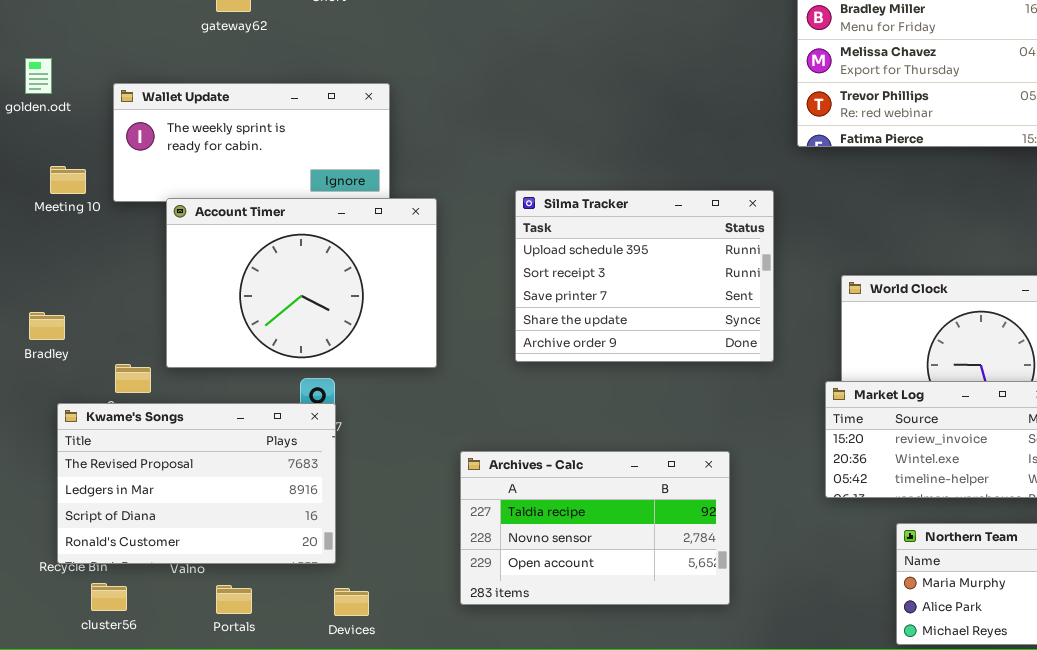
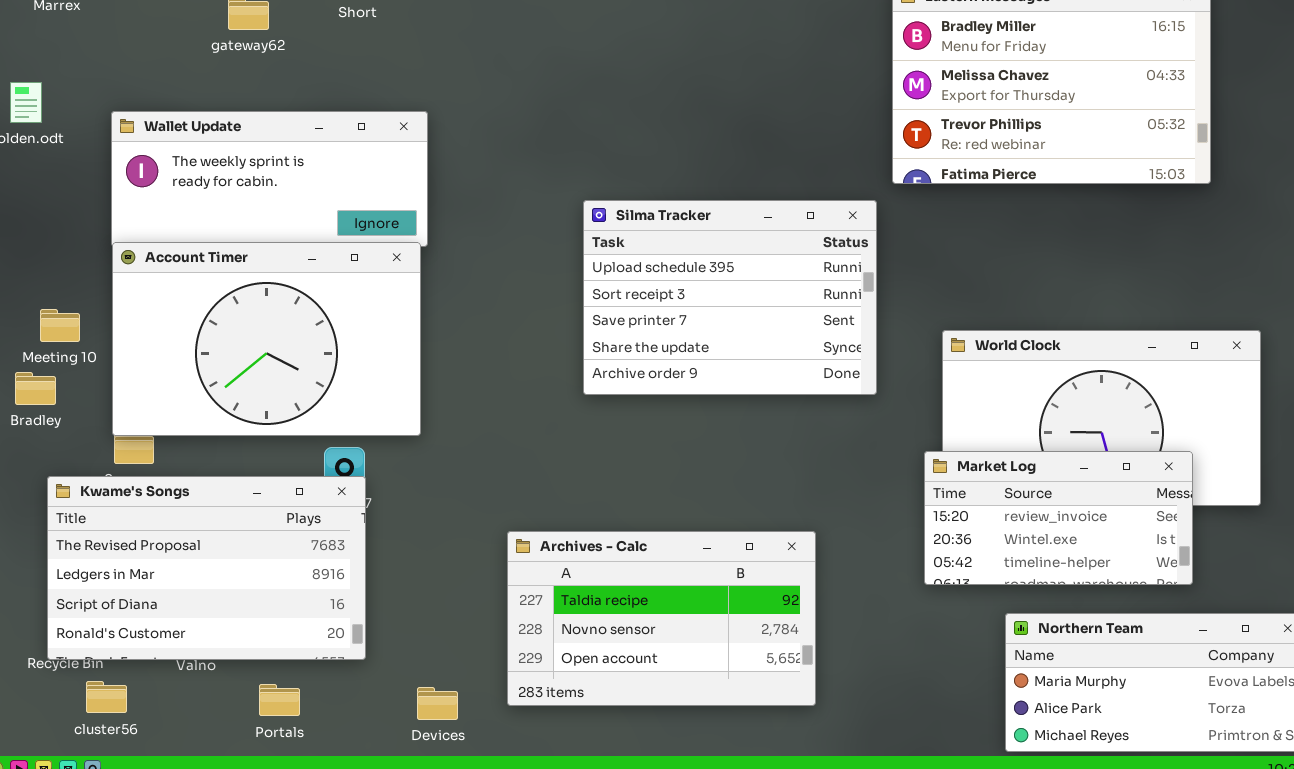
Meeting 10: [50,166,86,194] -> [40,309,80,342], moved
Silma Tracker: [515,190,774,362] -> [583,200,877,395], moved
Account Timer: [166,198,437,368] -> [112,242,421,436], moved
Portals: [216,585,252,614] -> [259,684,300,716], moved
Devices: [334,588,369,616] -> [417,687,458,720], moved

